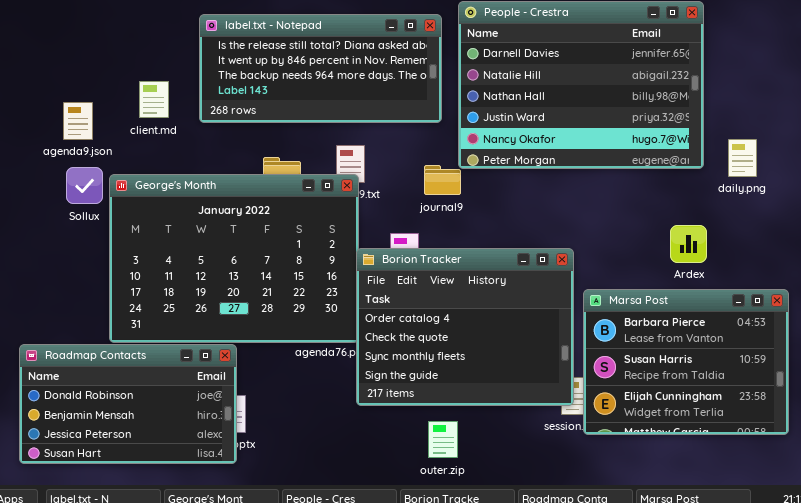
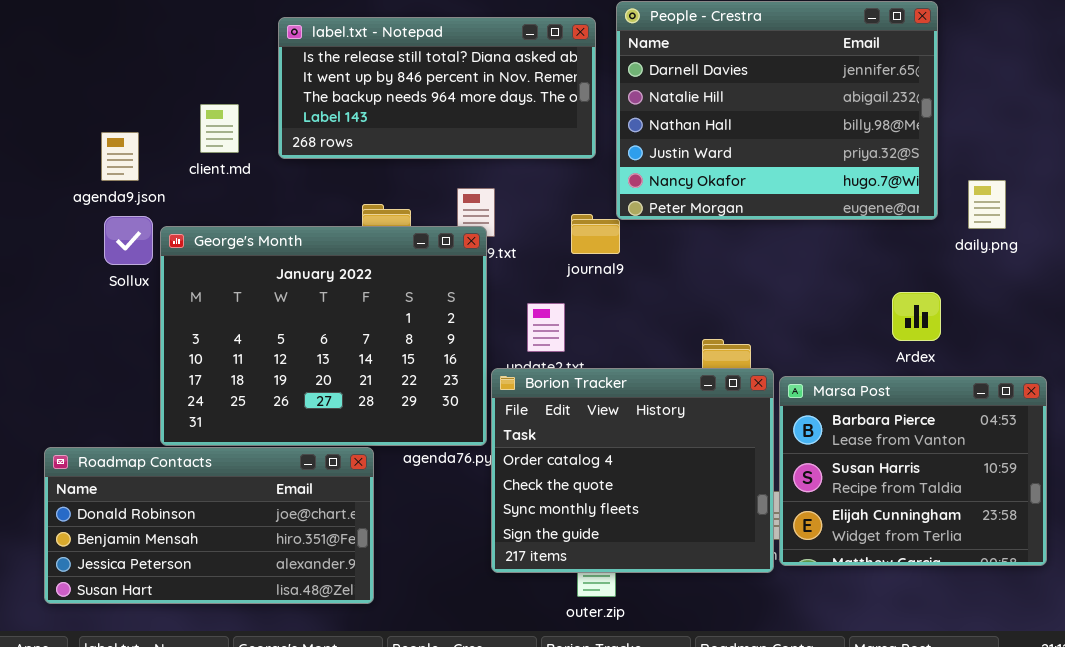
Borion Tracker: [356,248,574,406] -> [491,368,774,573], moved
Roadmap Contacts: [19,344,237,464] -> [44,447,374,604], resized

